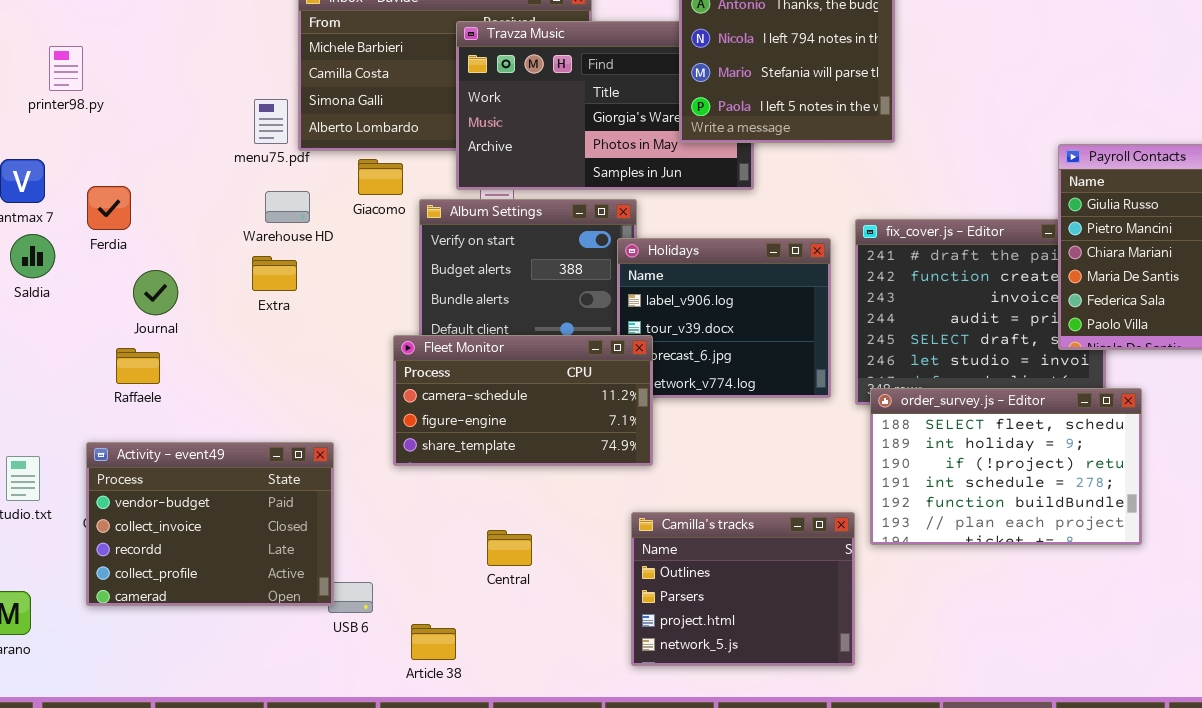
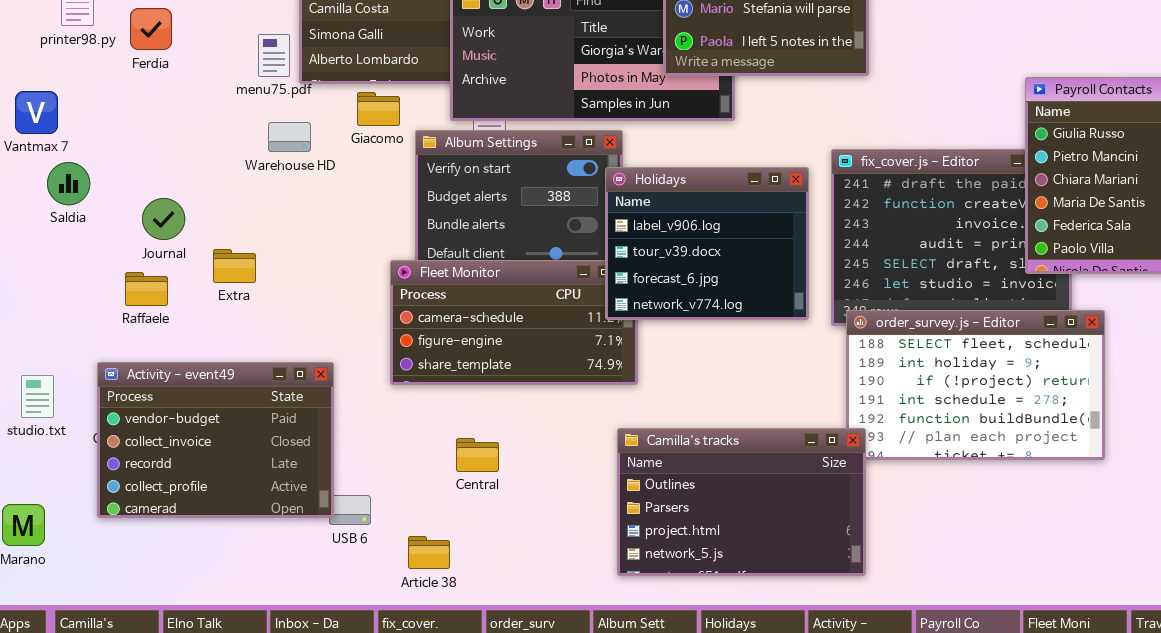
Ferdia: [87,186,131,230] -> [130,8,172,50], moved
Saldia: [10,234,55,278] -> [47,162,90,205], moved
Holidays: [617,238,831,398] -> [605,167,809,320], raised
Extra: [252,256,297,291] -> [213,249,256,283], moved
Camilla's tracks: [631,512,855,666] -> [617,428,866,576], resized
Central: [487,530,532,566] -> [456,438,499,472], moved

